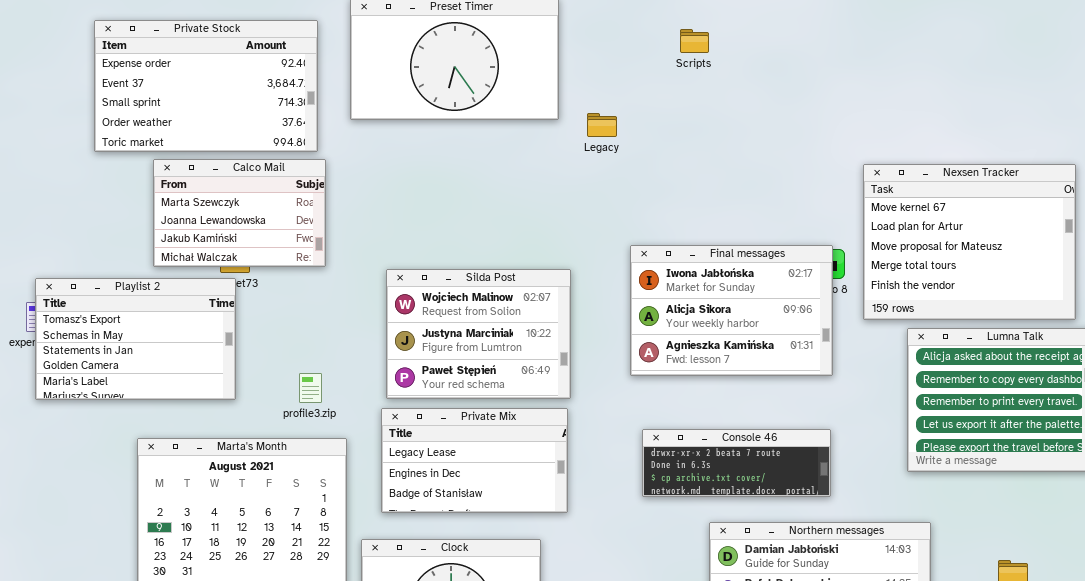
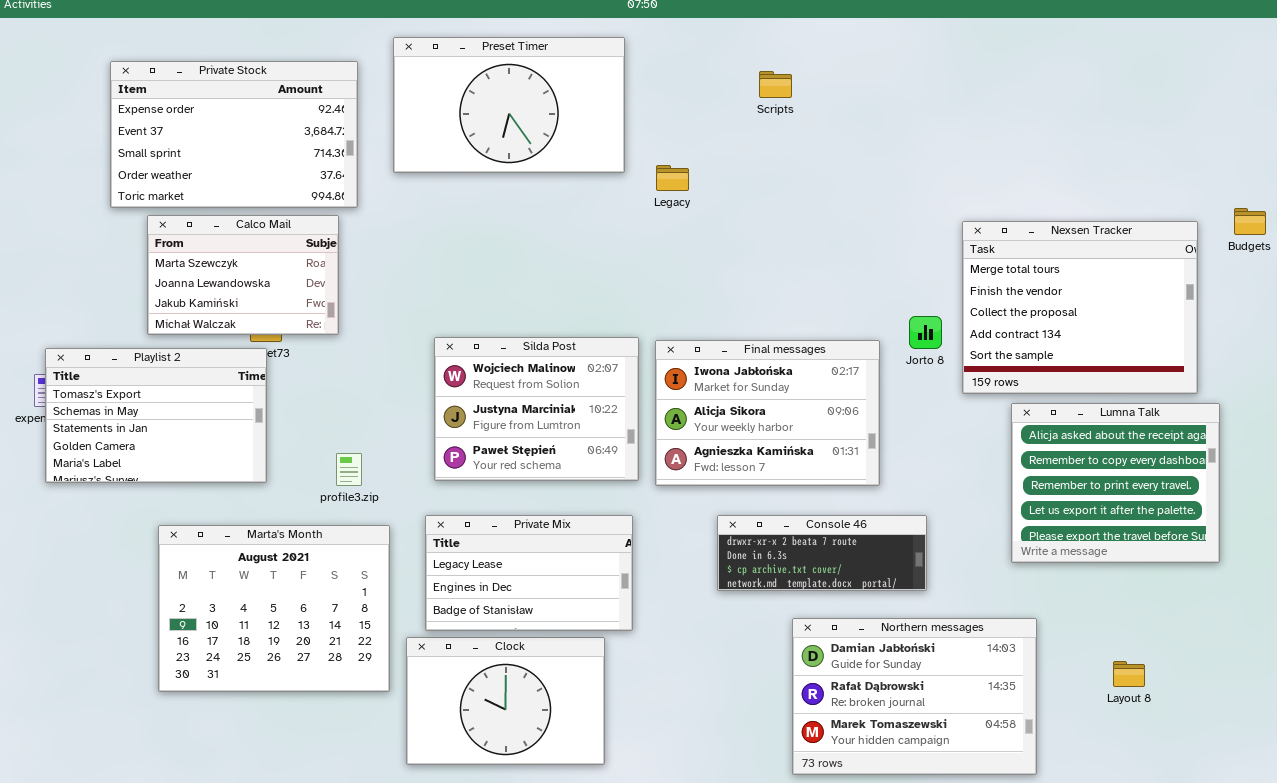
Calco Mail: [153,159,326,267] -> [147,215,339,335], moved
Nexsen Tracker: [863,164,1076,320] -> [962,221,1198,394], scrolled down 3 rows
Final messages: [630,245,833,376] -> [655,340,880,486], moved
Private Mix: [381,408,568,513] -> [425,515,633,631], moved

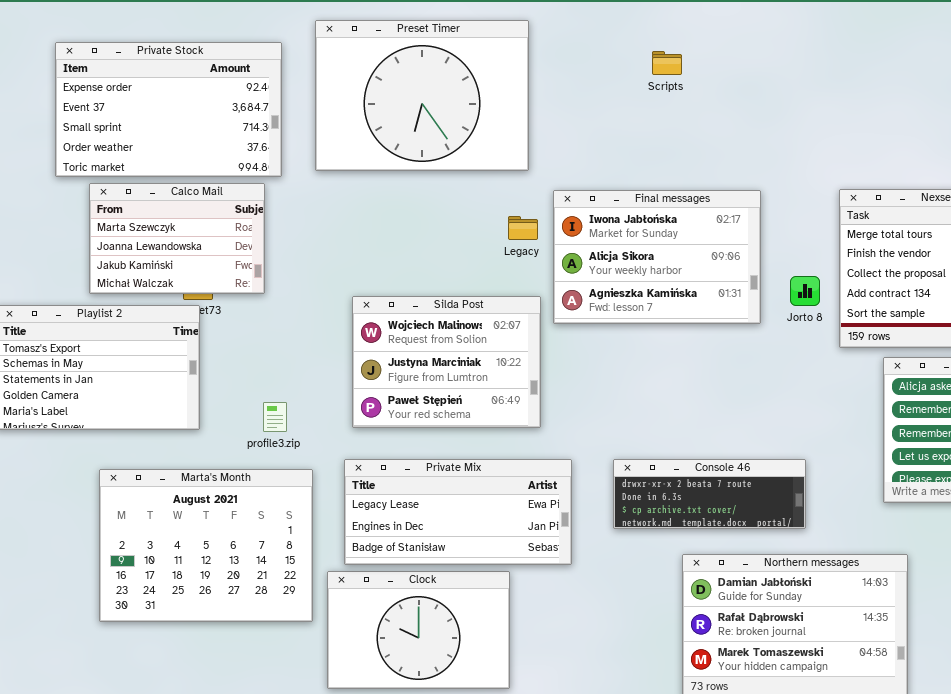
Preset Timer: [393,37,625,173] -> [315,20,529,171], resized
Legacy: [656,165,689,191] -> [508,216,538,240], moved
Final messages: [655,340,880,486] -> [553,190,761,324], moved
Private Mix: [425,515,633,631] -> [344,459,572,565], resized

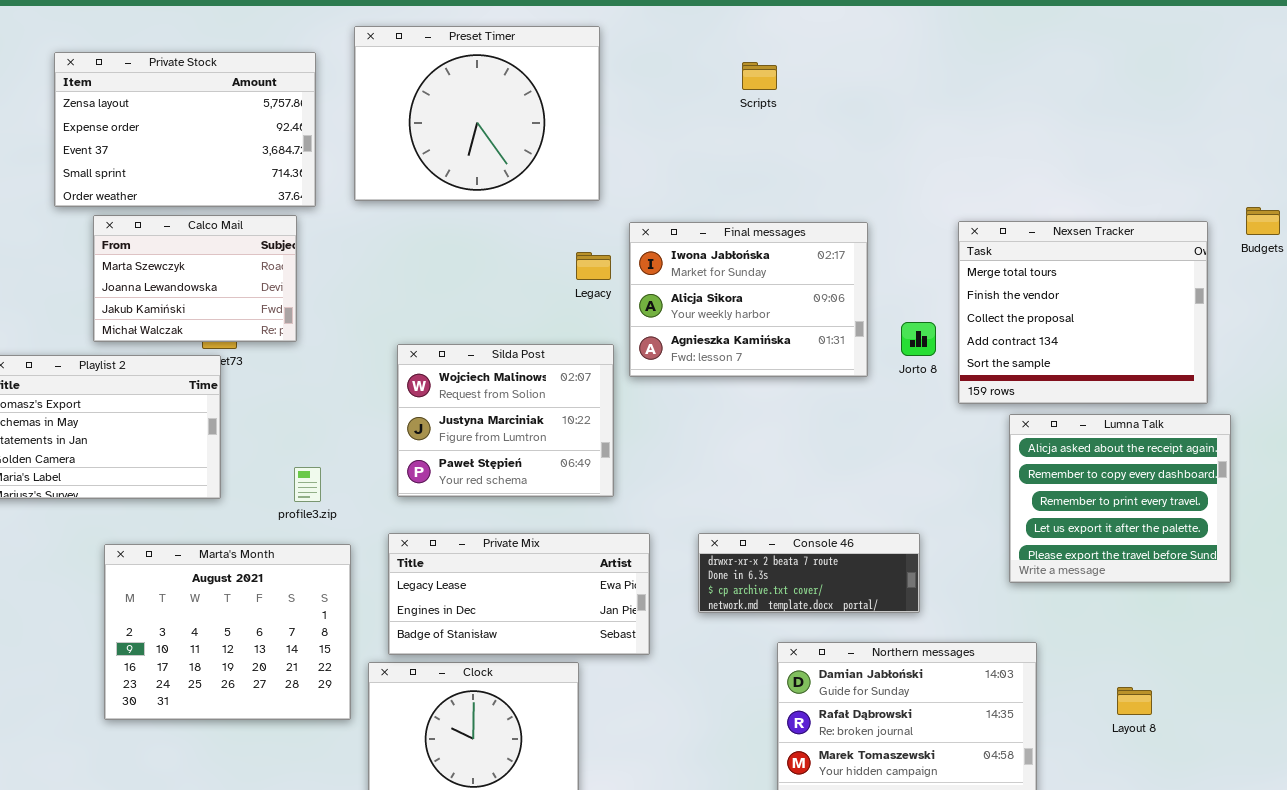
Private Stock: [55,42,282,177] -> [54,52,316,207], scrolled up 1 row

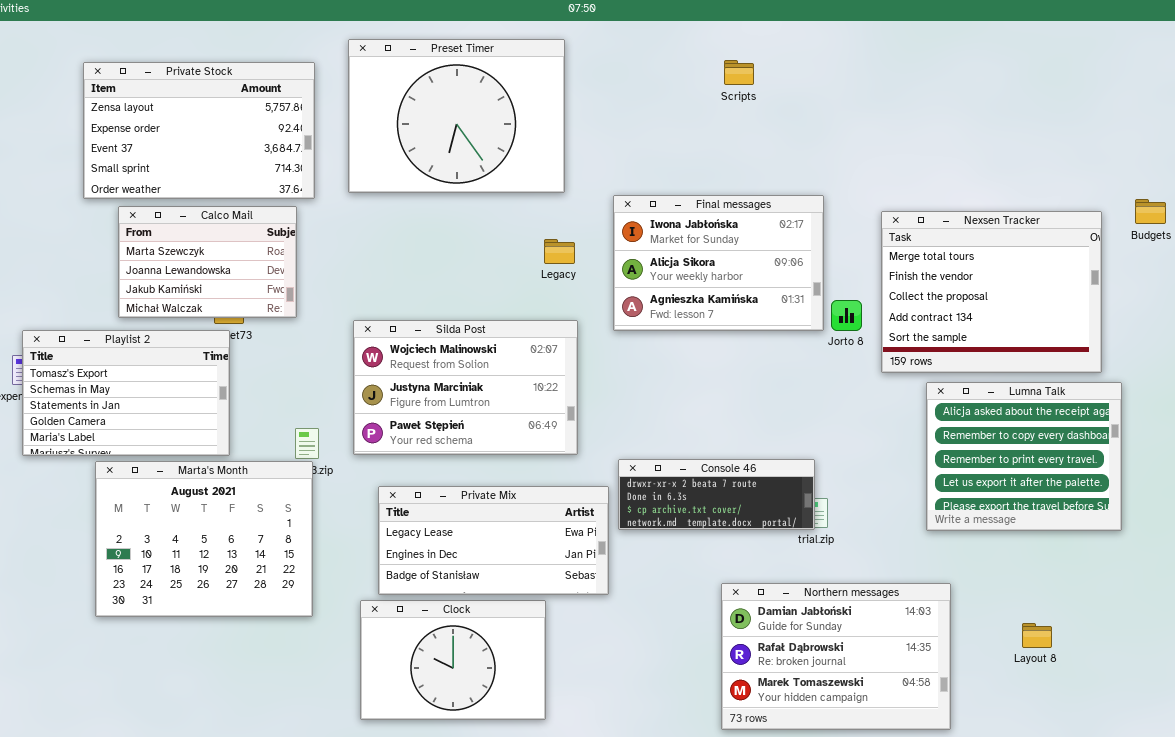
Scripts: [742,62,777,90] -> [724,60,754,85], moved
Final messages: [629,222,868,377] -> [613,195,824,331], moved
Silda Post: [397,344,614,497] -> [353,320,578,455], resized
Console 46: [698,533,920,613] -> [618,459,815,530], moved
Marta's Month: [104,544,351,720] -> [95,461,313,617], moved

